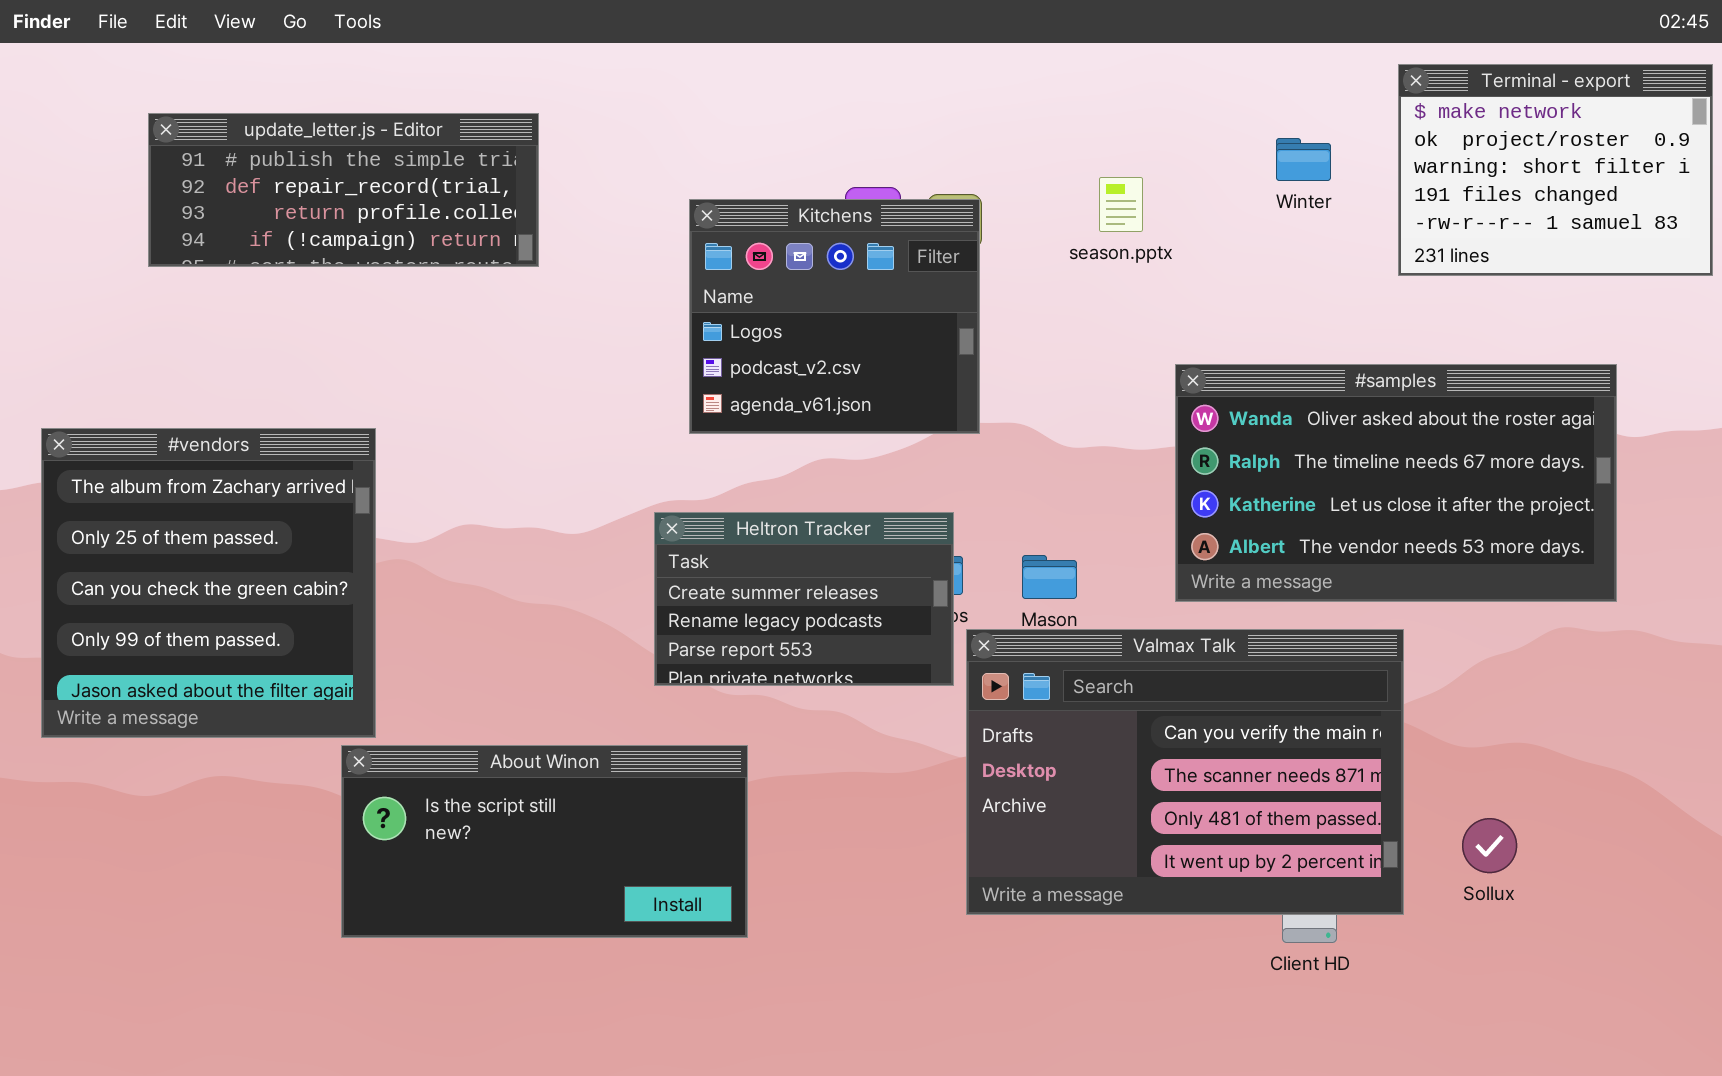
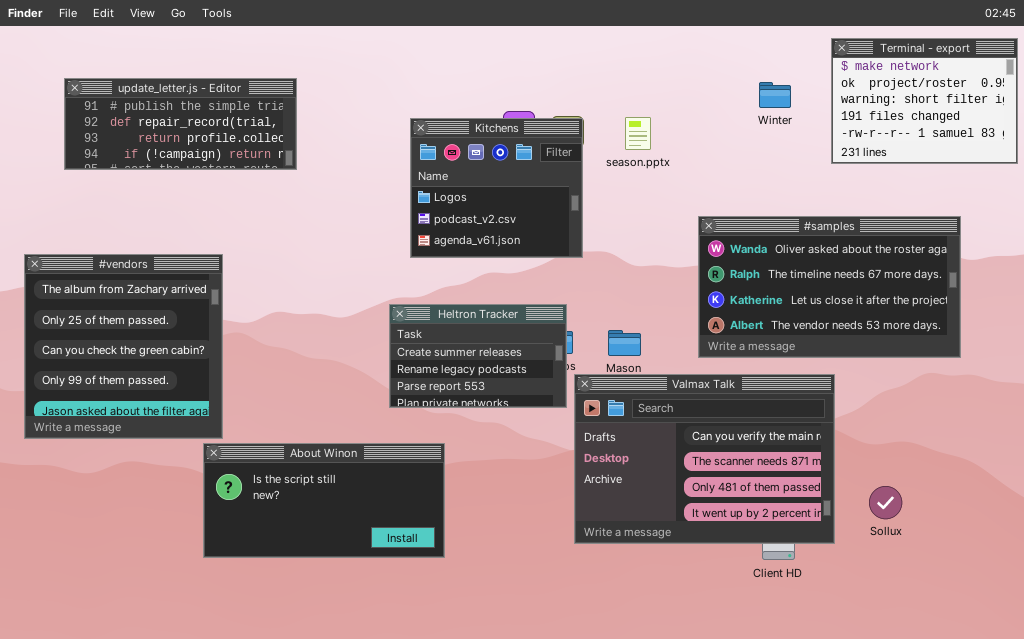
update_letter.js - Editor: [148,113,539,267] -> [64,78,297,170], moved
season.pptx: [1099,177,1143,232] -> [625,117,651,150], moved

